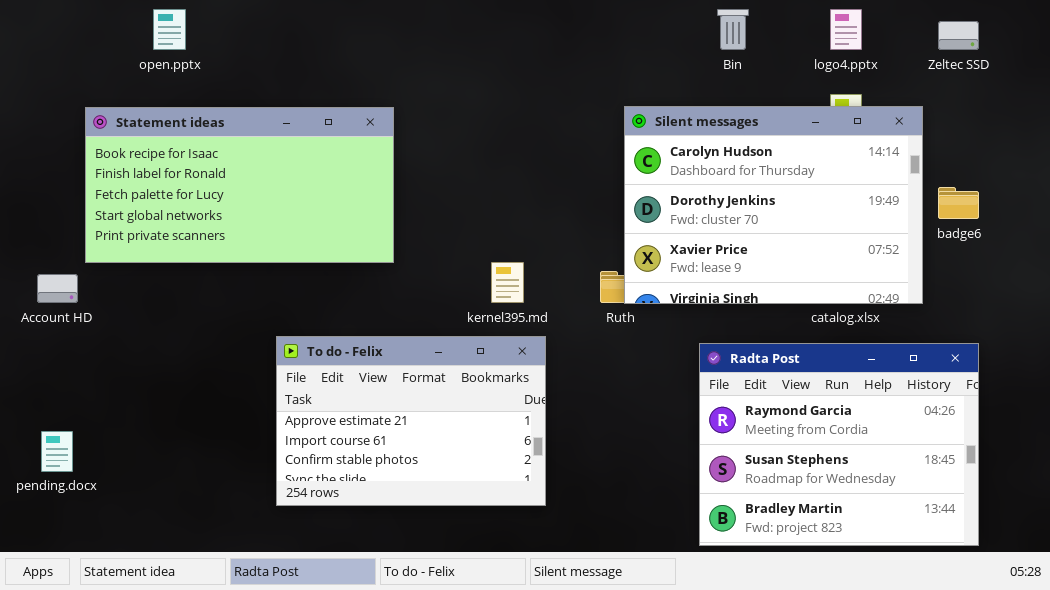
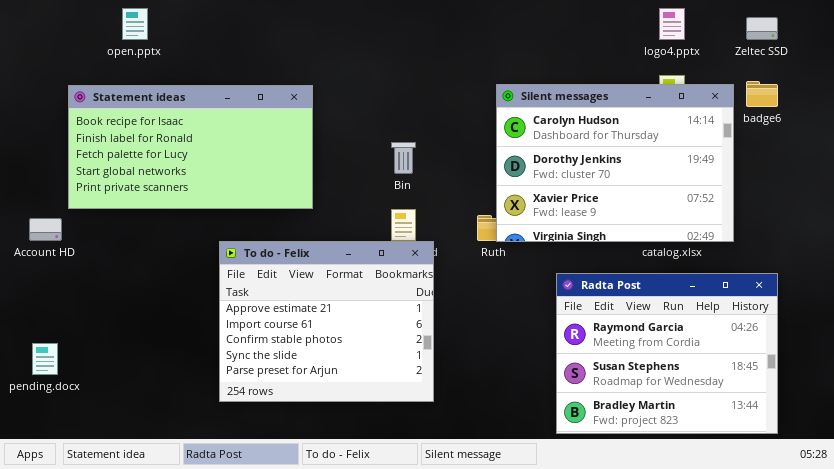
Bin: [717,9,749,50] -> [391,142,416,174], moved
badge6: [938,187,979,219] -> [746,81,778,107], moved
To do - Felix: [276,336,546,506] -> [219,241,434,402], resized

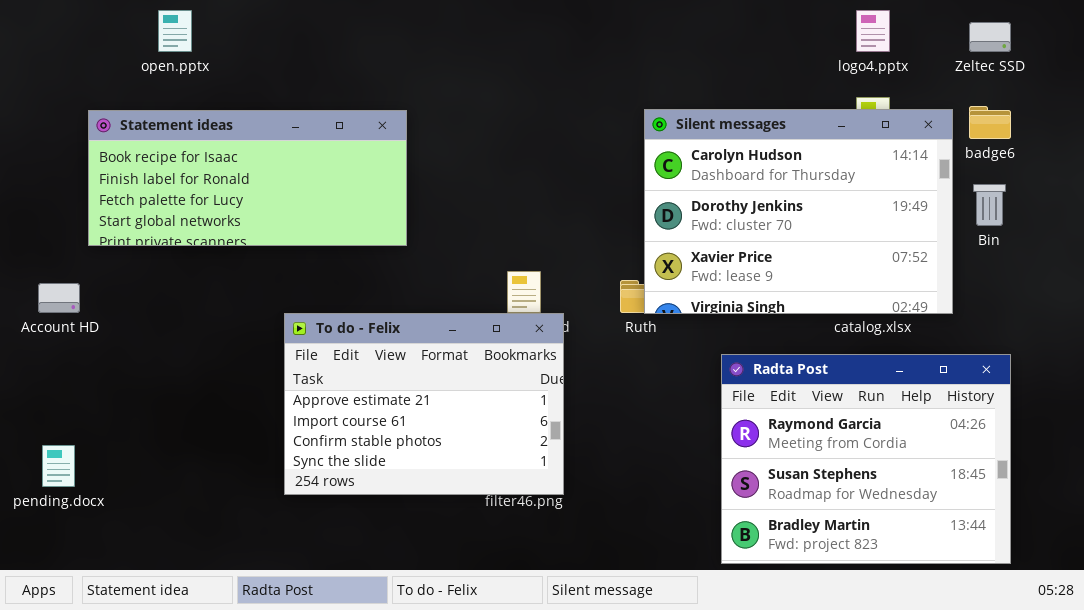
Statement ideas: [68,85,313,209] -> [88,110,407,246], resized
Bin: [391,142,416,174] -> [973,184,1006,226], moved
To do - Felix: [219,241,434,402] -> [284,313,564,495], resized

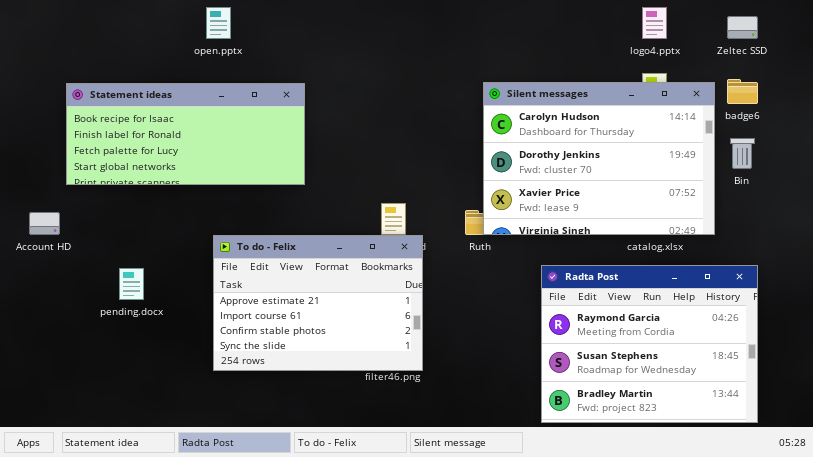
open.pptx: [158,10,192,52] -> [206,7,231,39], moved
pending.docx: [42,445,75,487] -> [119,268,144,300], moved

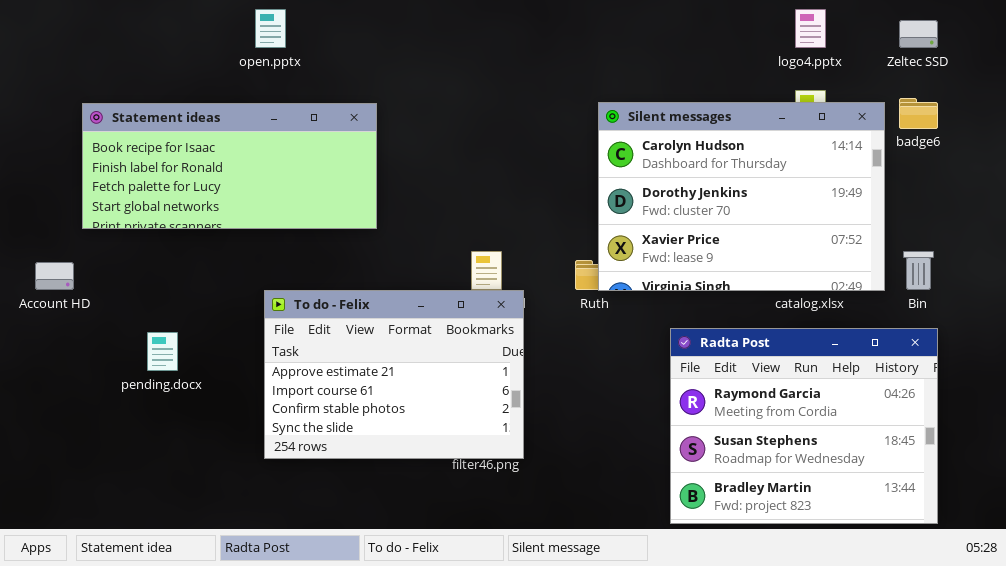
Bin: [730,138,755,169] -> [903,251,934,290], moved

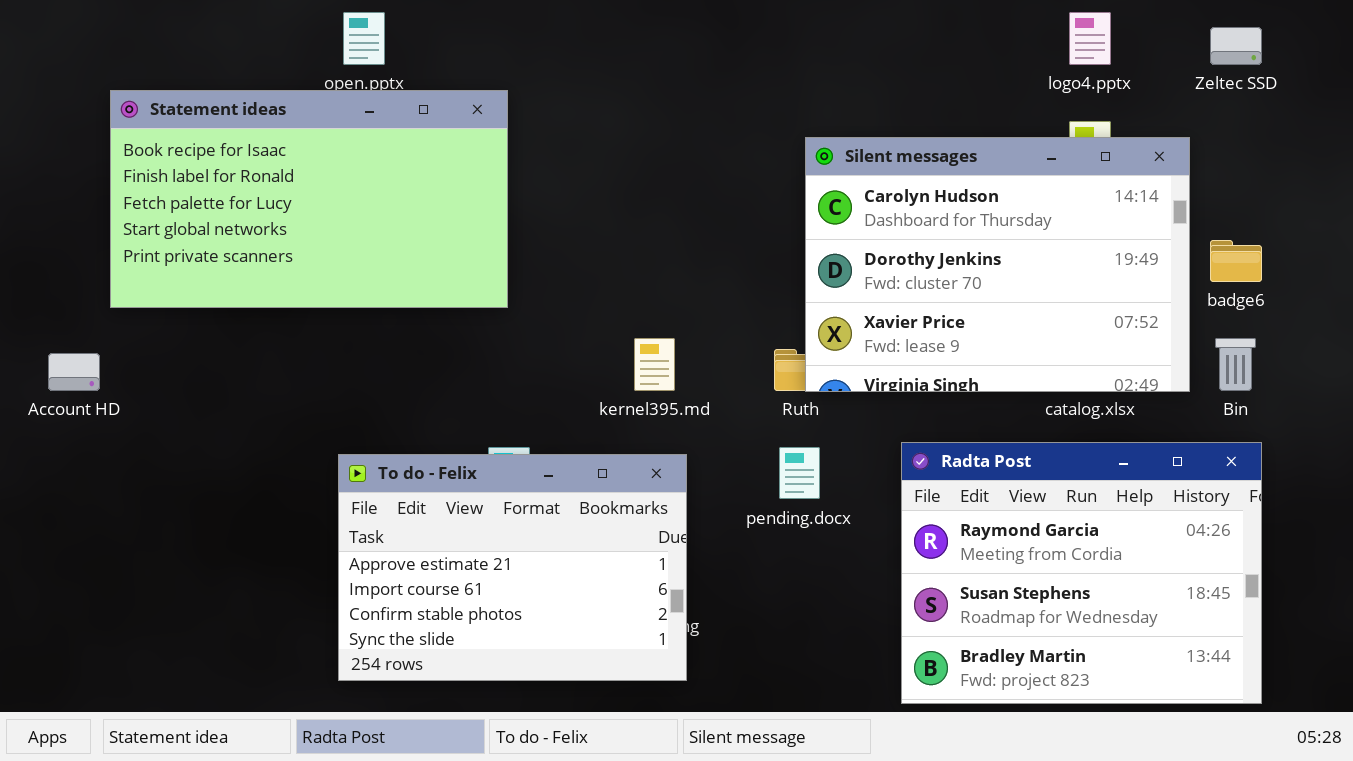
badge6: [899,98,938,129] -> [1210,240,1262,282], moved
Statement ideas: [82,103,377,229] -> [110,90,508,308], resized
To do - Felix: [264,290,524,459] -> [338,454,687,681], moved
pending.docx: [147,332,178,371] -> [779,447,820,499], moved

